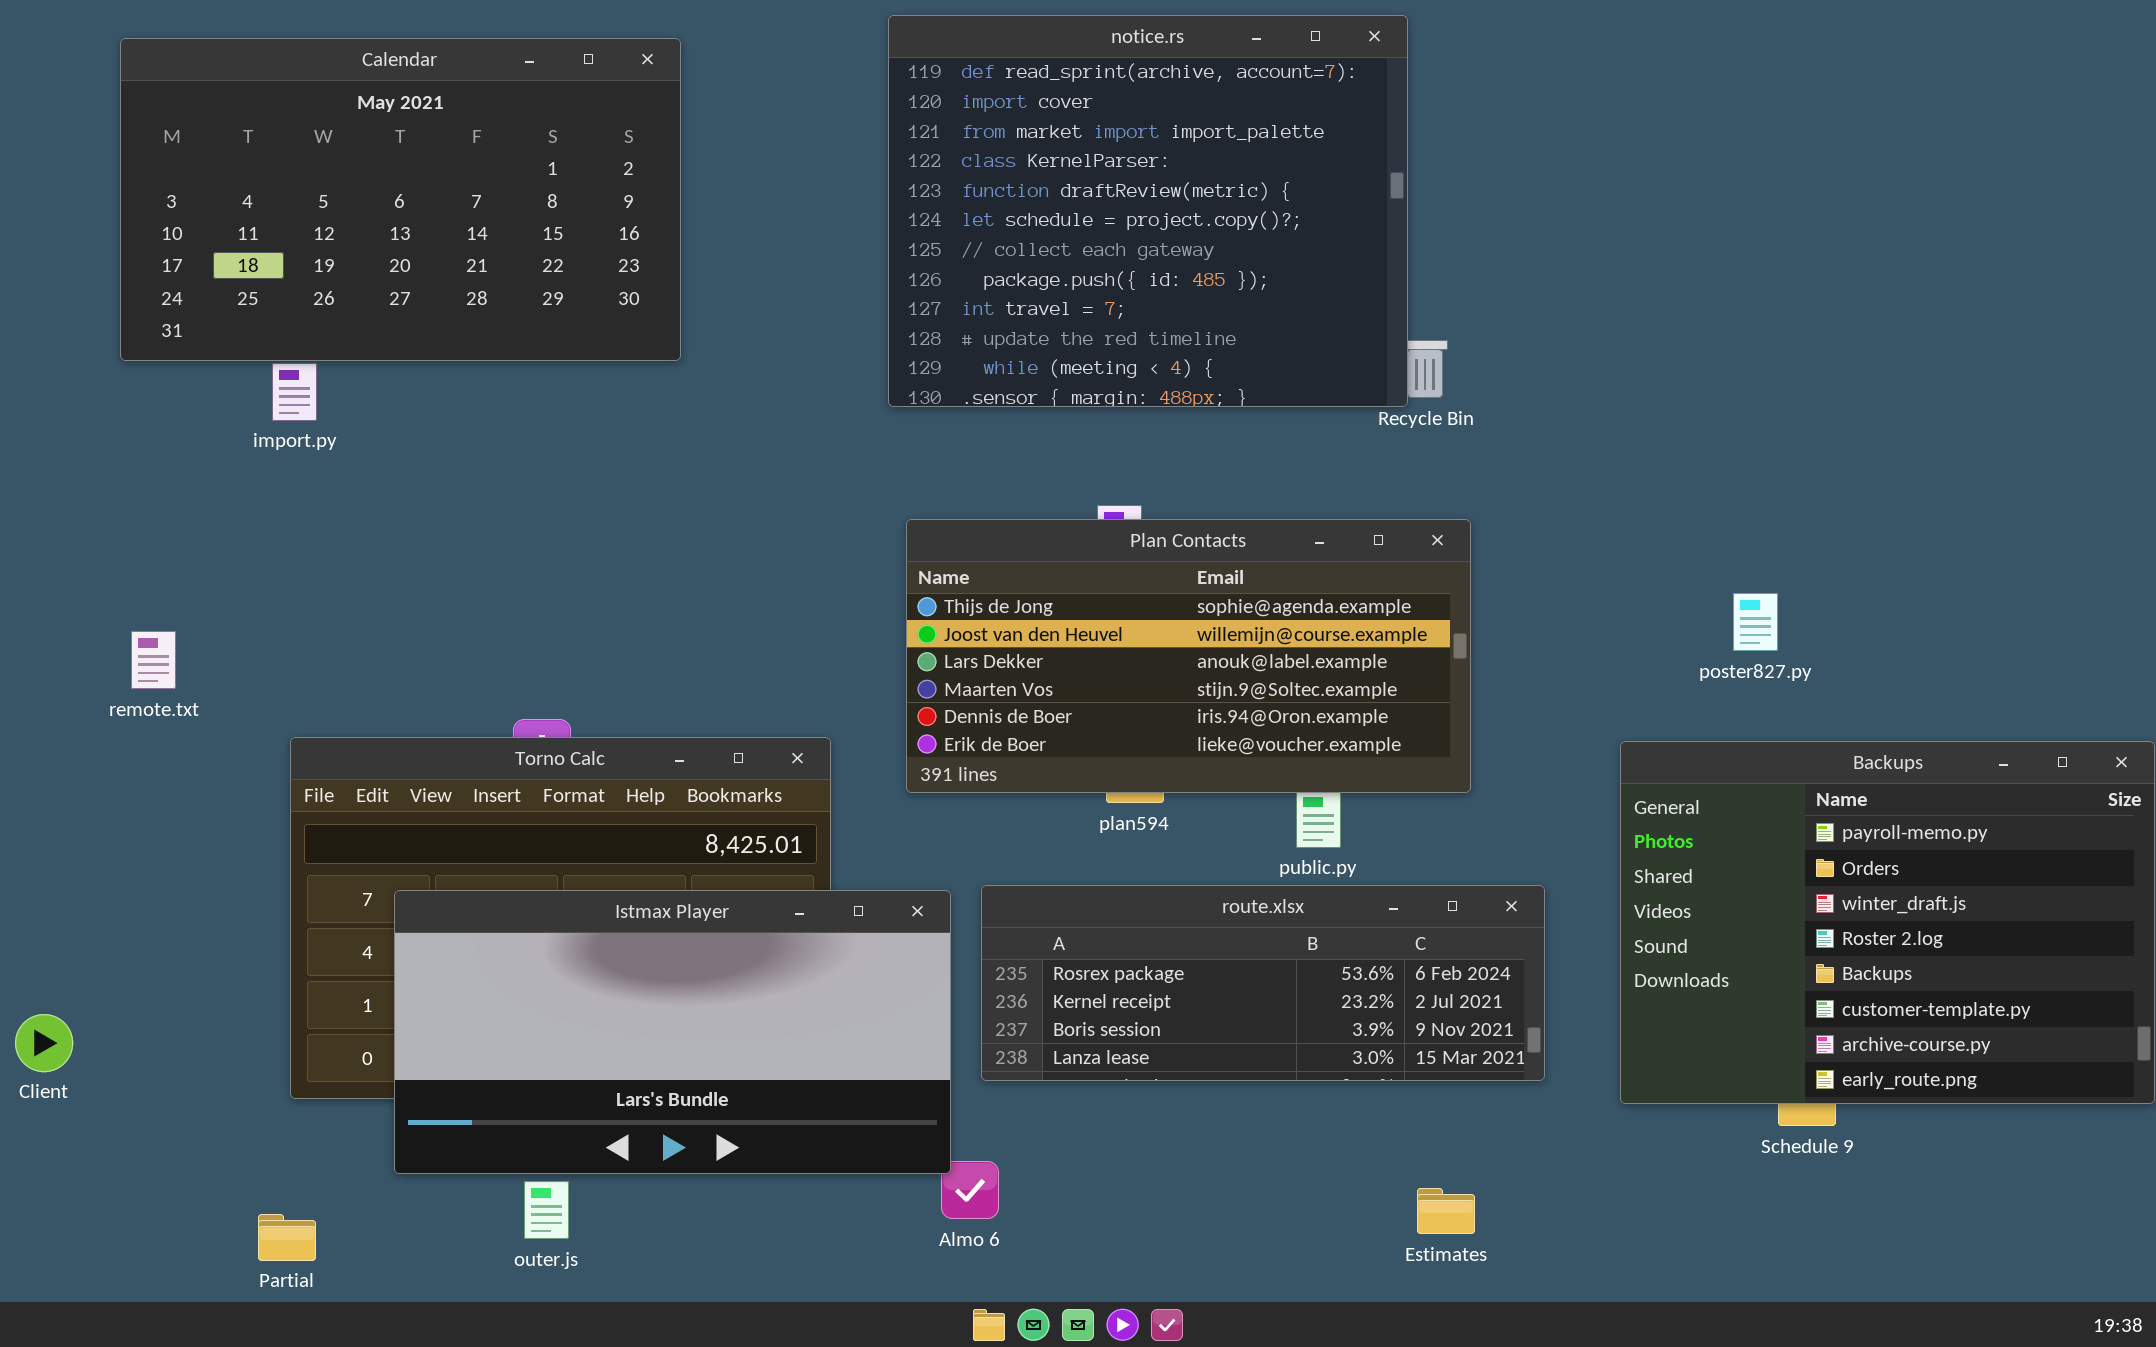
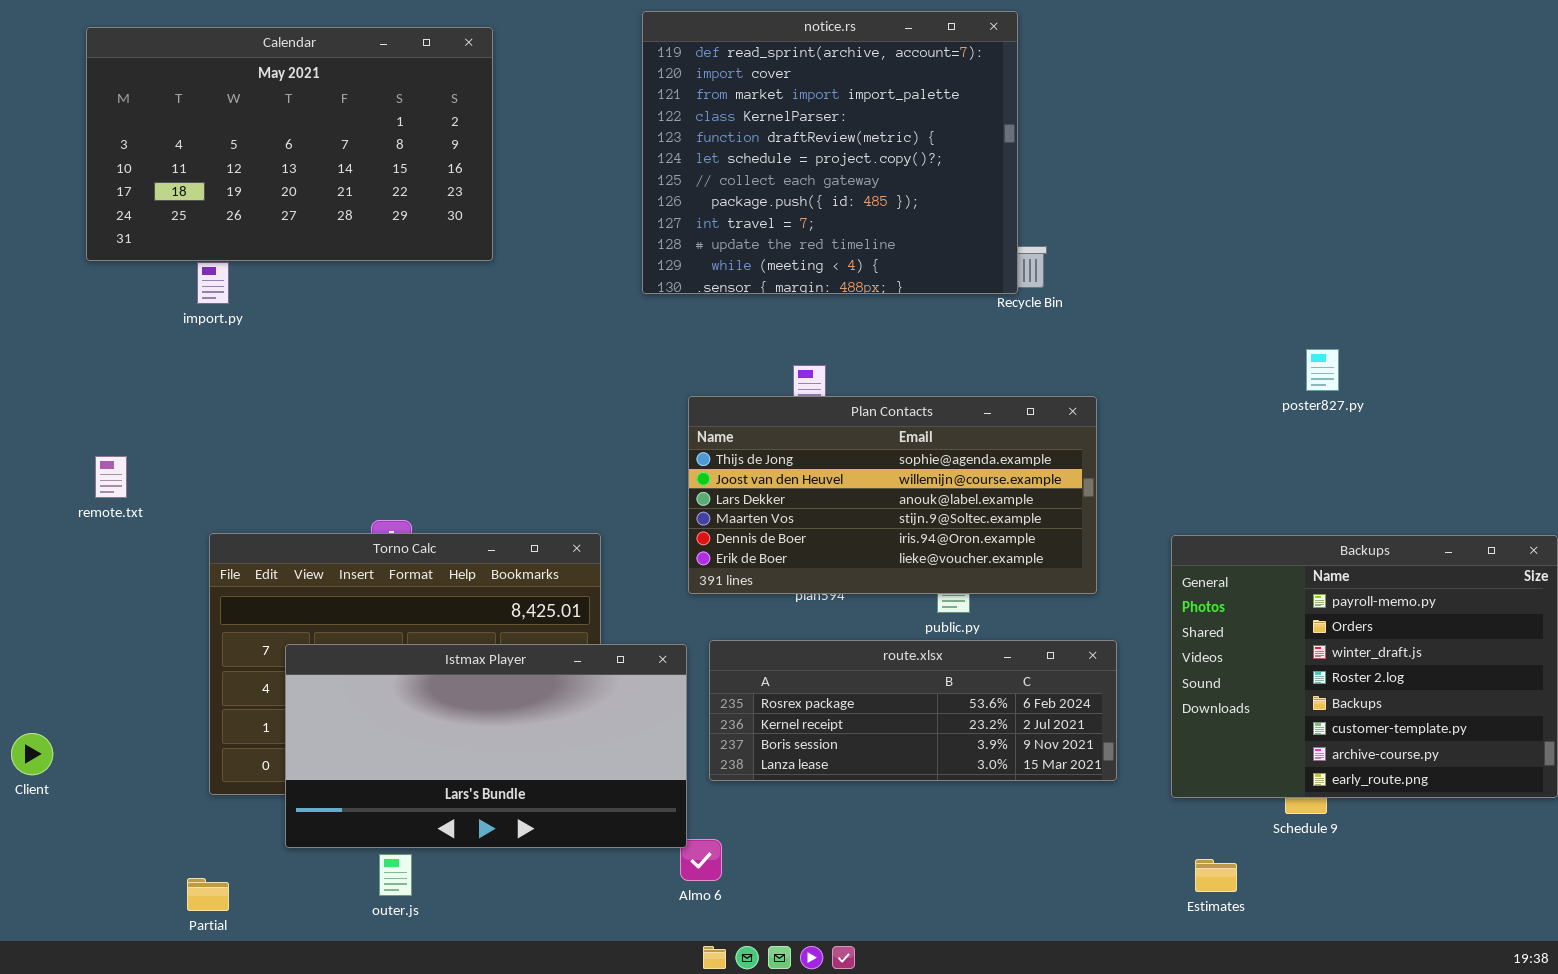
Plan Contacts: [906,519,1471,793] -> [688,396,1097,594], moved
poster827.py: [1733,593,1778,651] -> [1306,349,1339,391], moved
Estimates: [1417,1188,1475,1234] -> [1195,859,1237,892], moved

